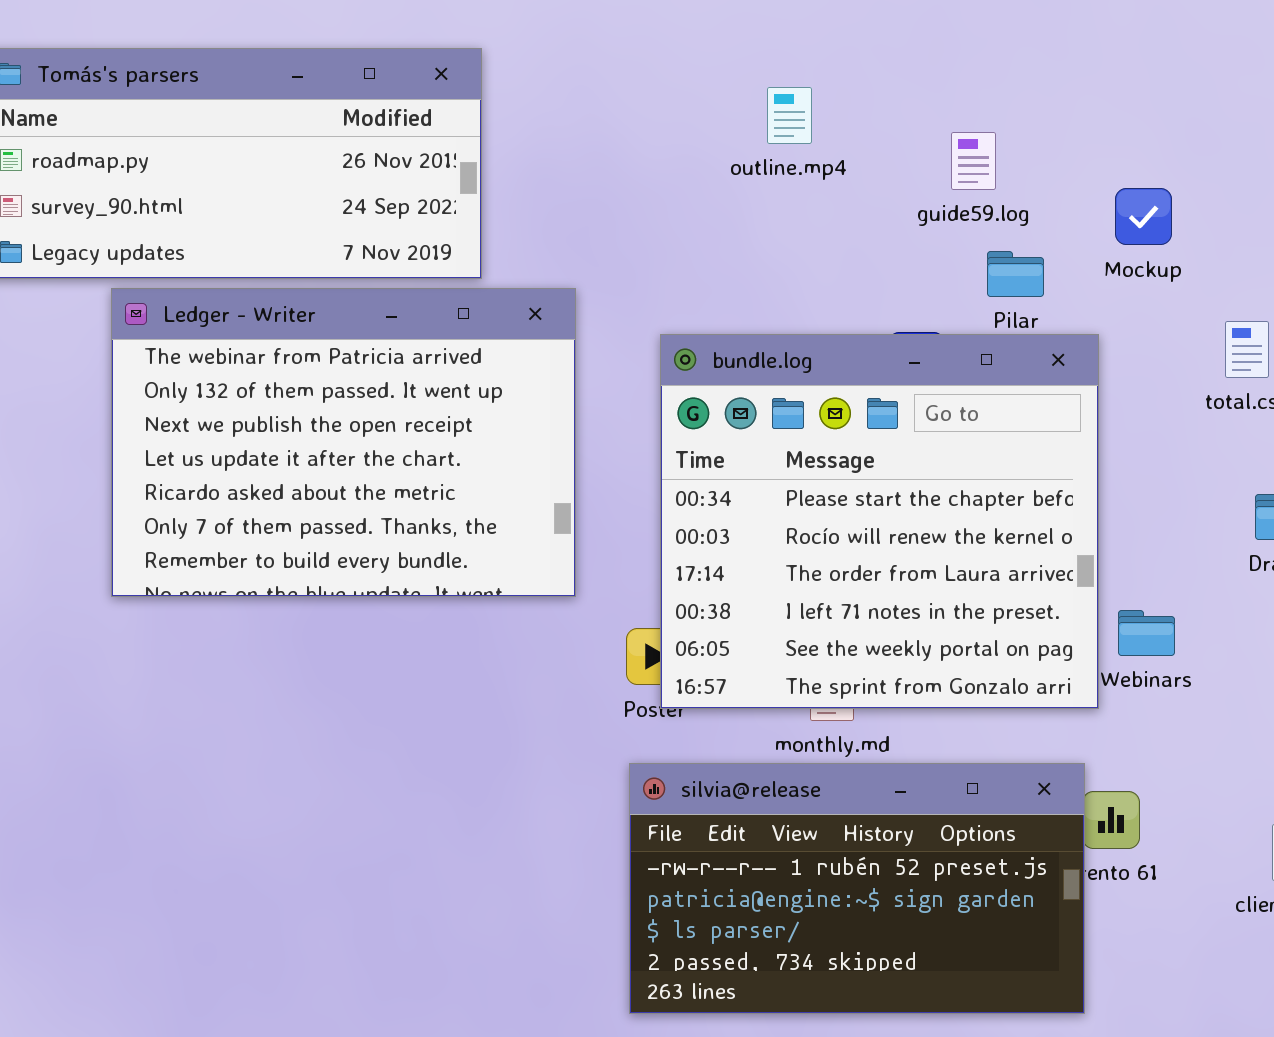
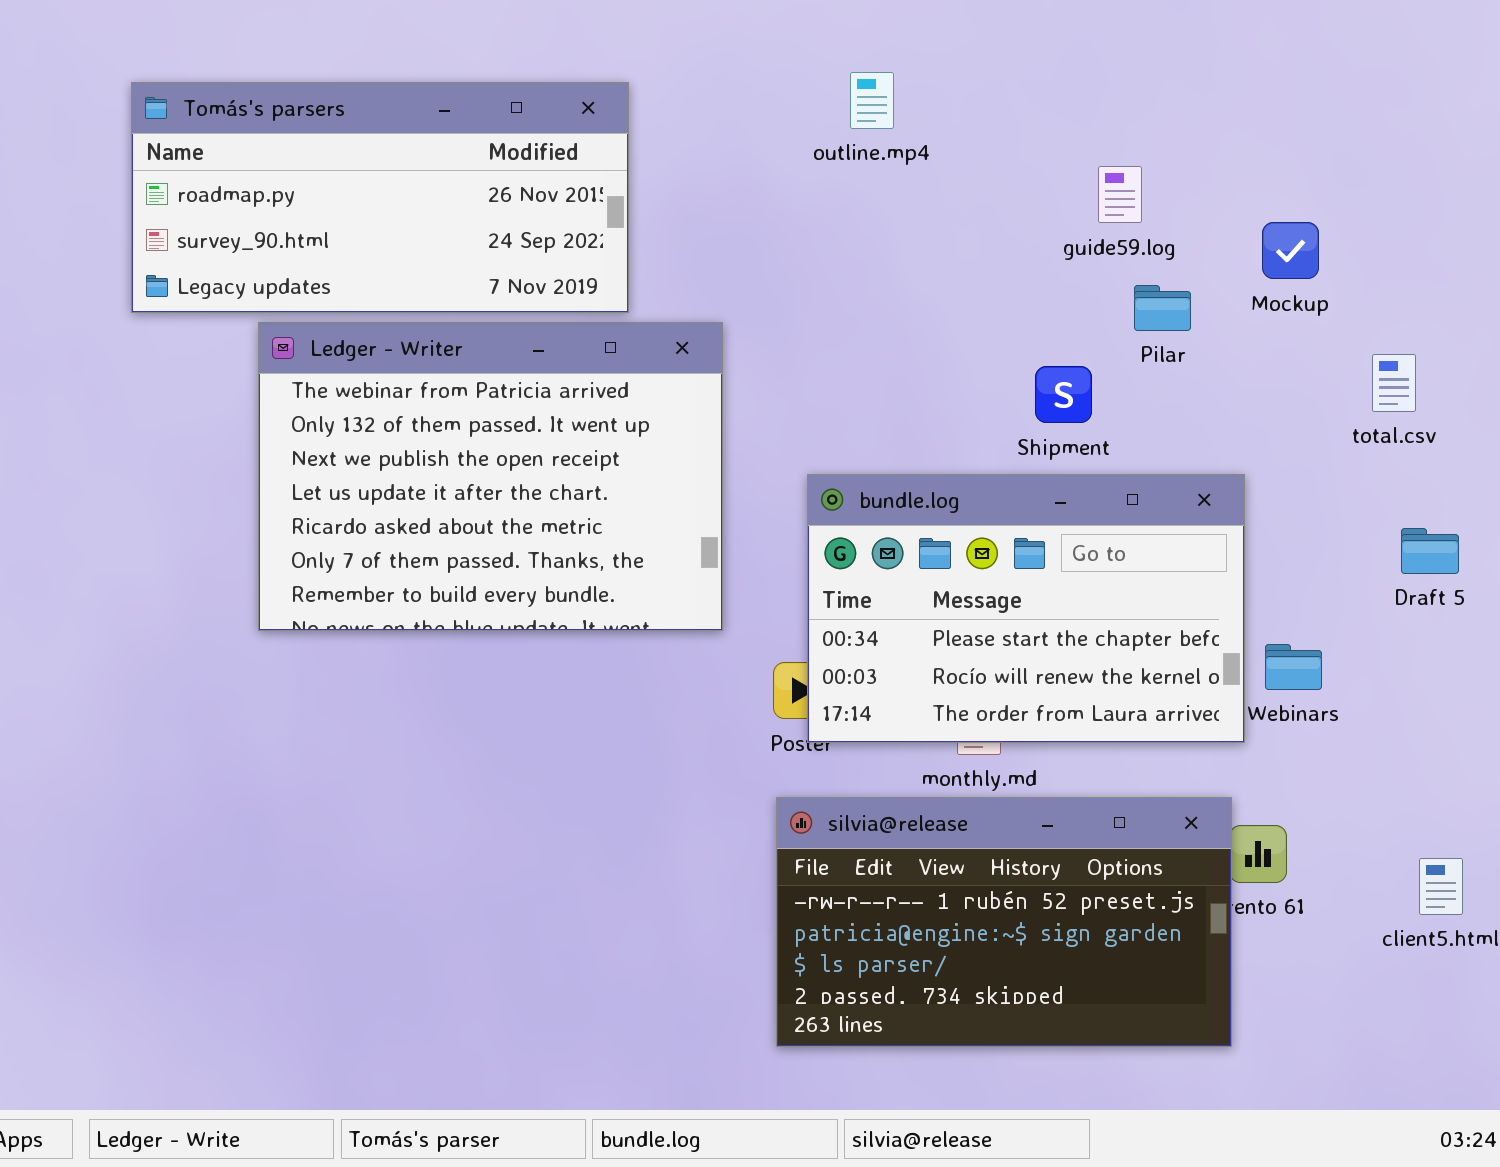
outline.mp4: [767,87,812,144] -> [850,72,894,129], moved
bundle.log: [660,334,1099,709] -> [807,474,1245,743], resized

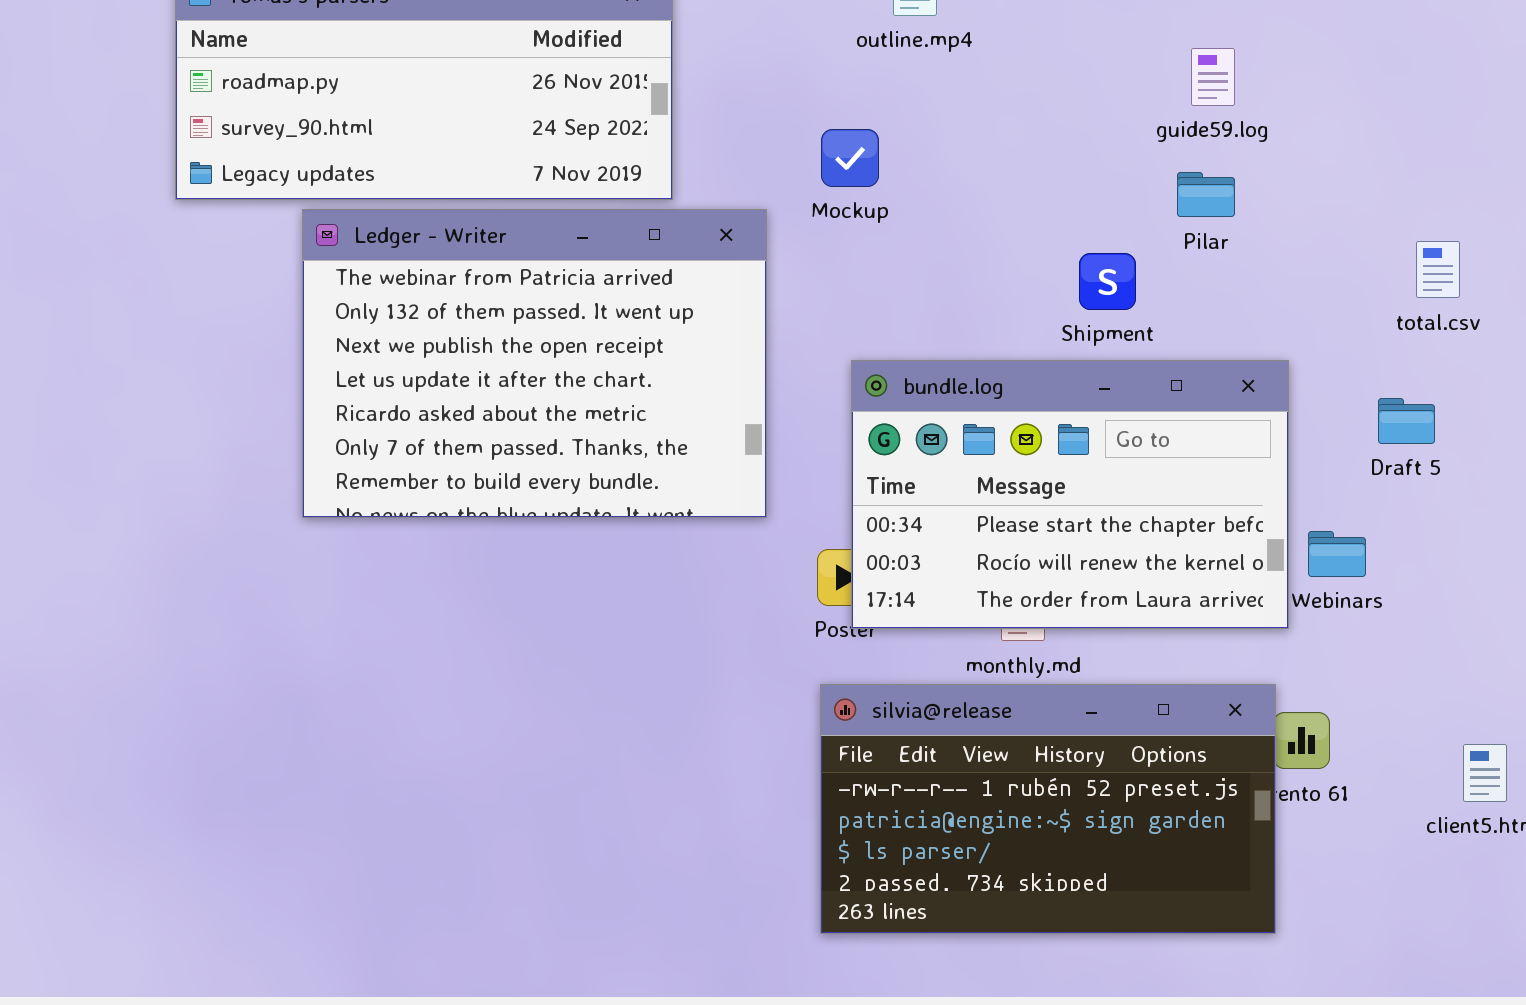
guide59.log: [1098,166,1142,223] -> [1191,48,1235,106], moved
Mockup: [1262,222,1319,279] -> [821,129,879,187], moved
Draft 5: [1401,528,1459,574] -> [1378,398,1435,444], moved

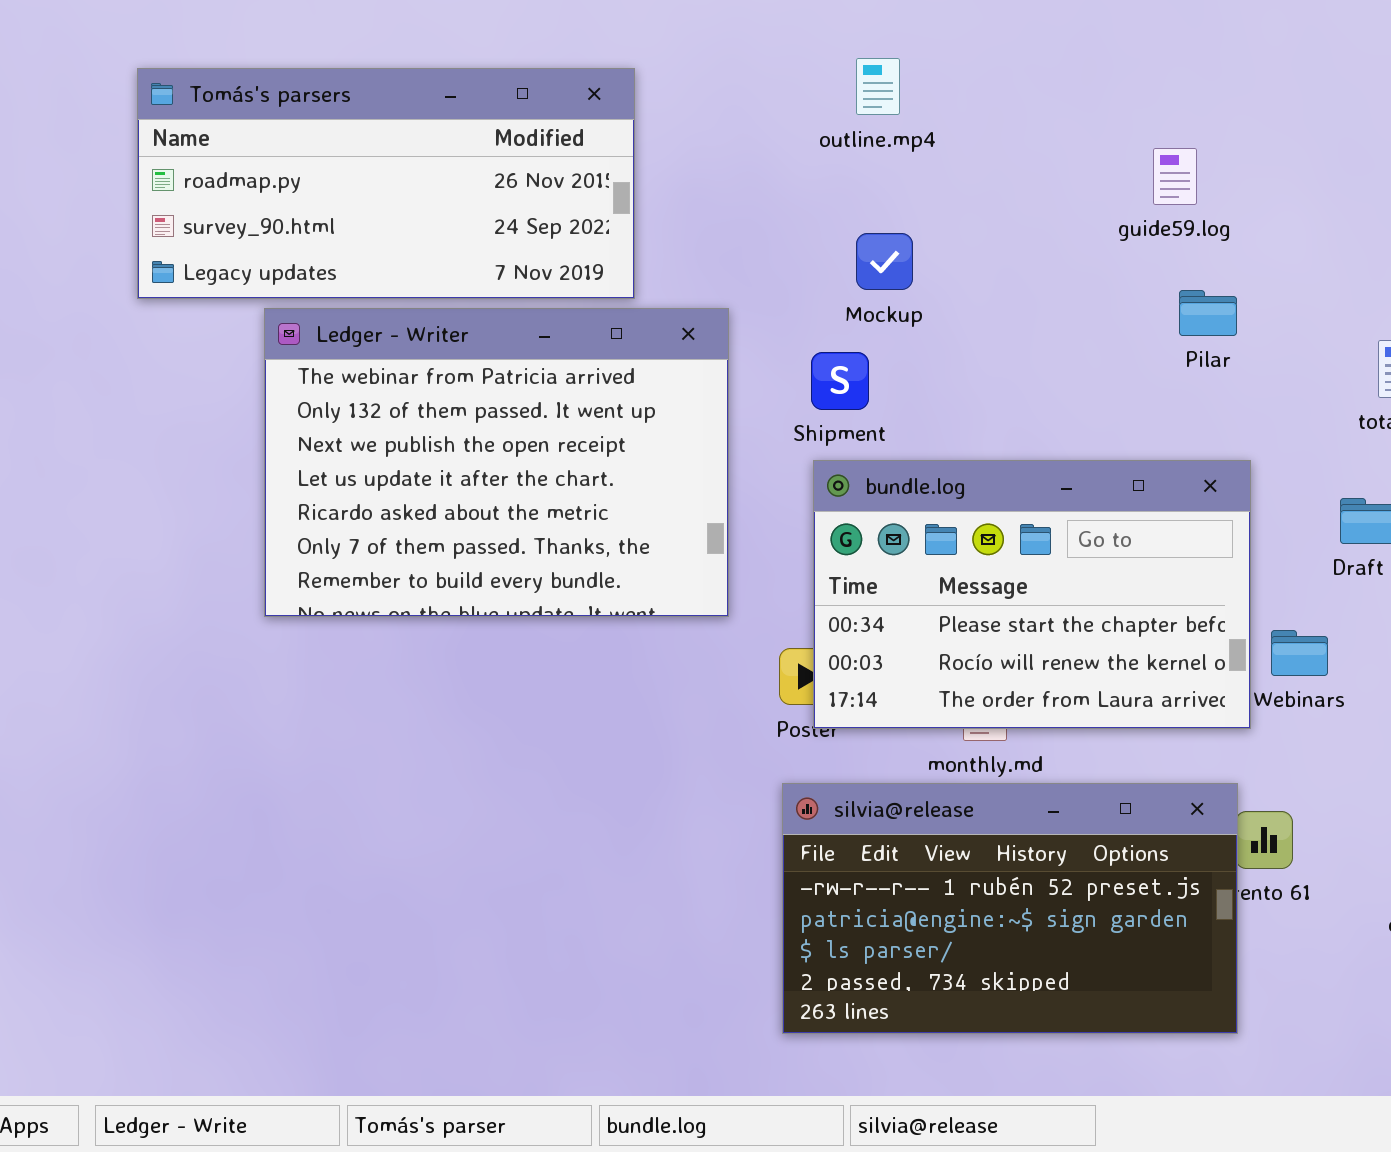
Mockup: [821,129,879,187] -> [856,233,913,290], moved
Pilar: [1177,172,1235,217] -> [1179,290,1237,336], moved
Shipment: [1079,253,1136,310] -> [811,352,869,410], moved

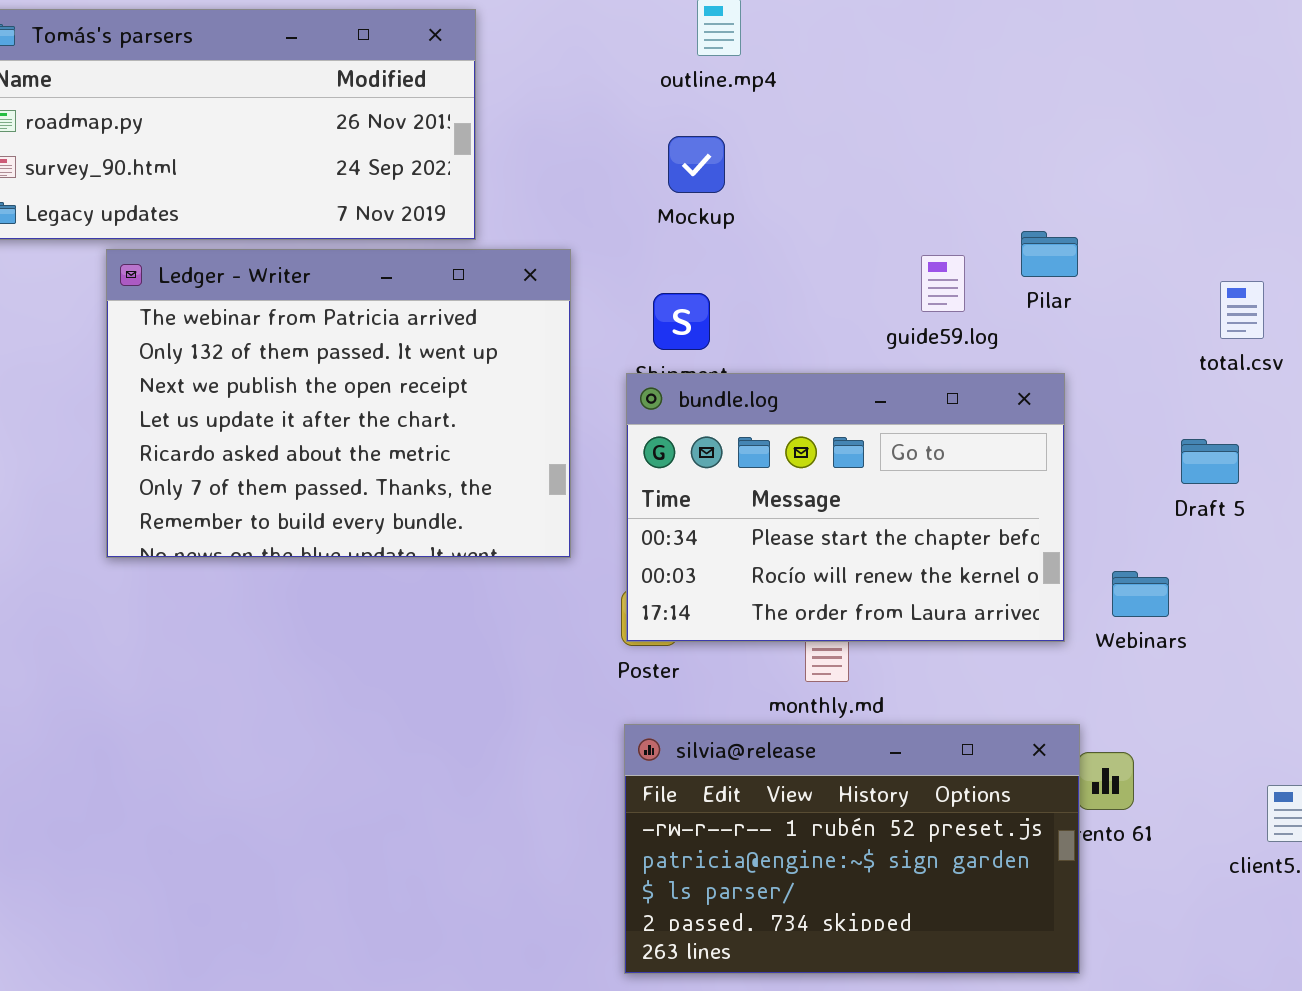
guide59.log: [1153,148,1197,205] -> [921,255,965,312], moved
Mockup: [856,233,913,290] -> [668,136,725,193], moved
bundle.log: [813,460,1251,729] -> [626,373,1065,642], moved

